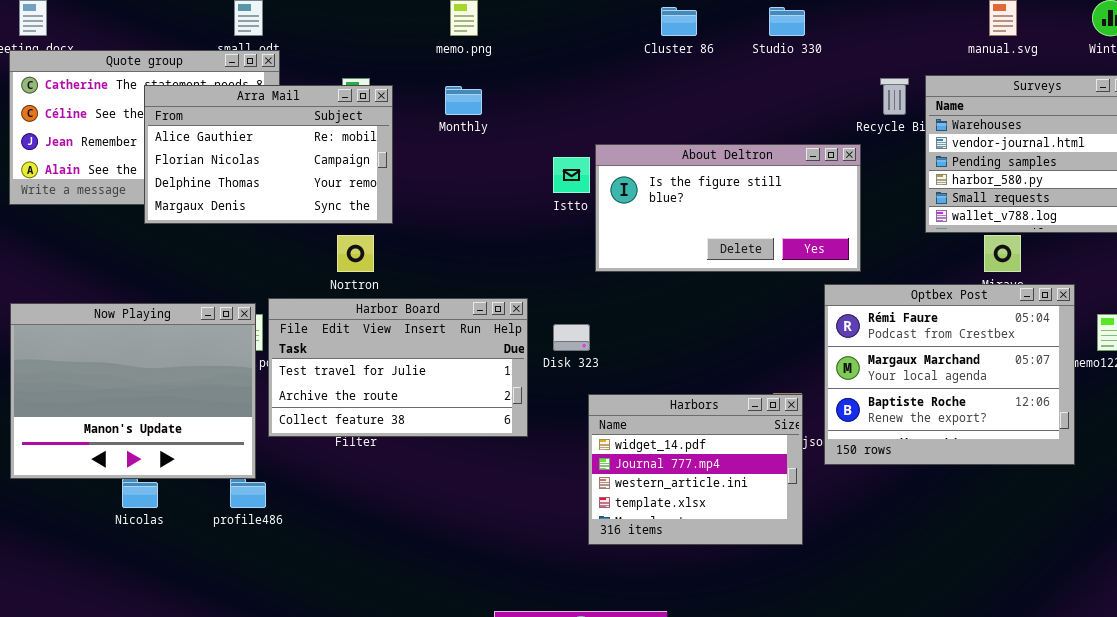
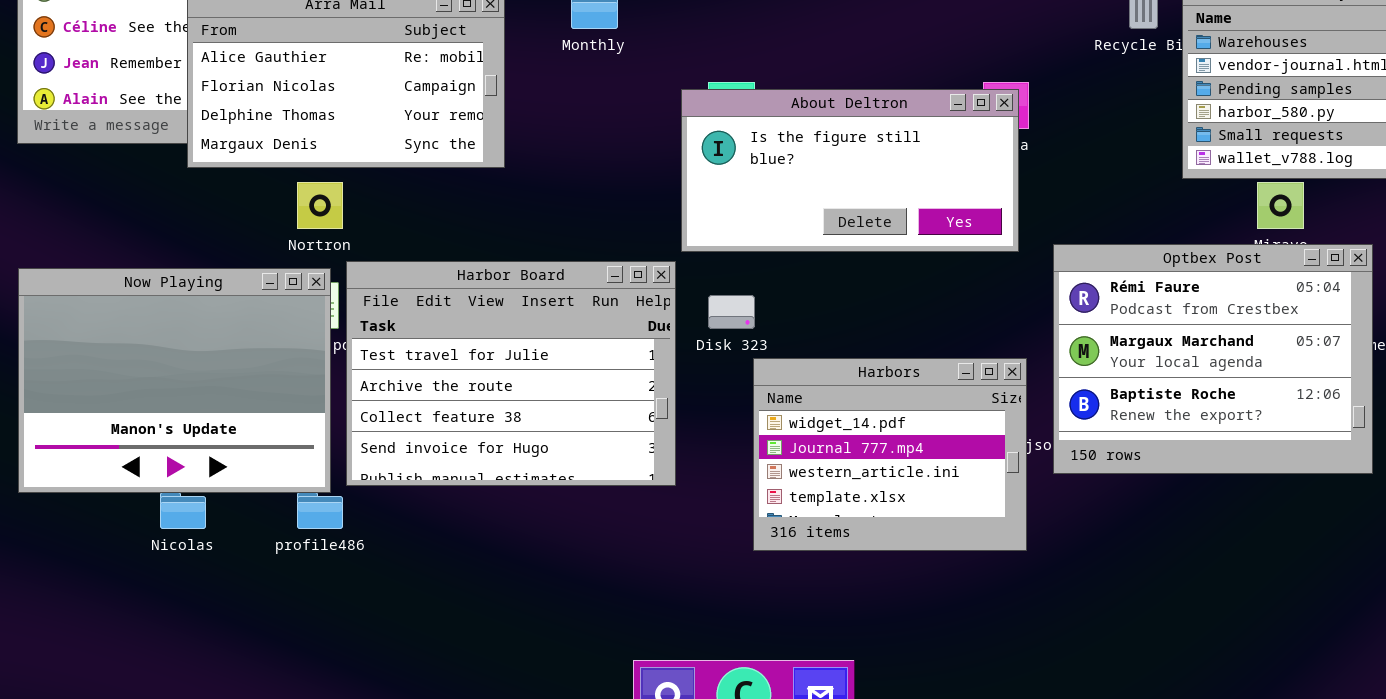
About Deltron: [595,144,861,272] -> [681,89,1019,252], moved
Nortron: [337,235,374,272] -> [297,182,343,229], moved
Harbor Board: [268,298,528,437] -> [346,261,676,486], resized
Harbors: [588,394,803,545] -> [753,358,1027,551], moved

